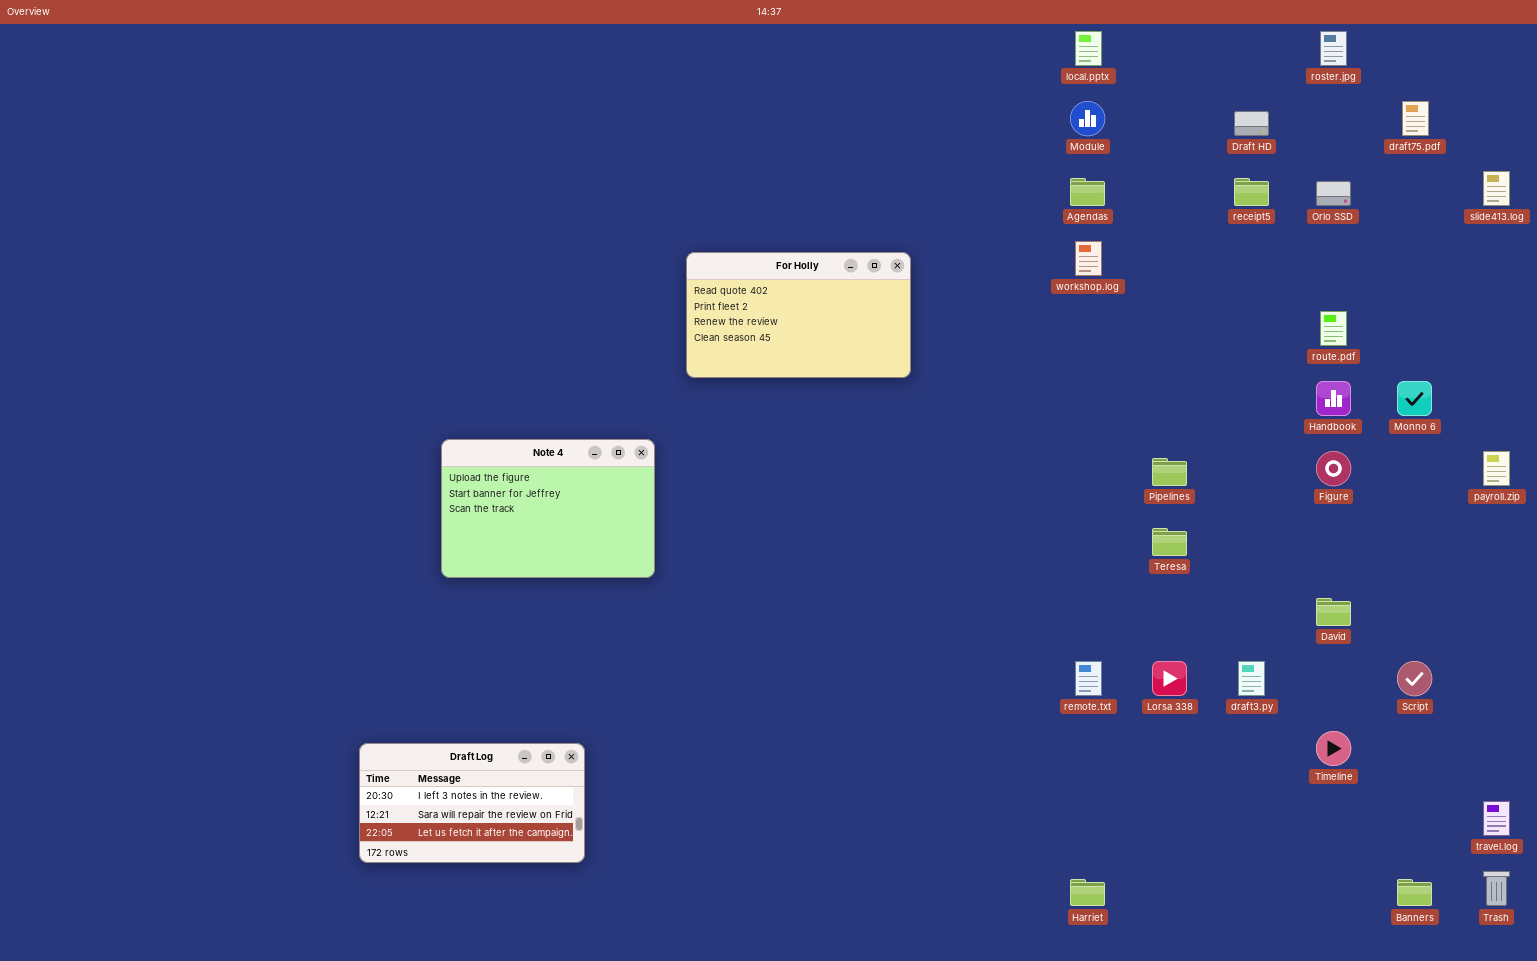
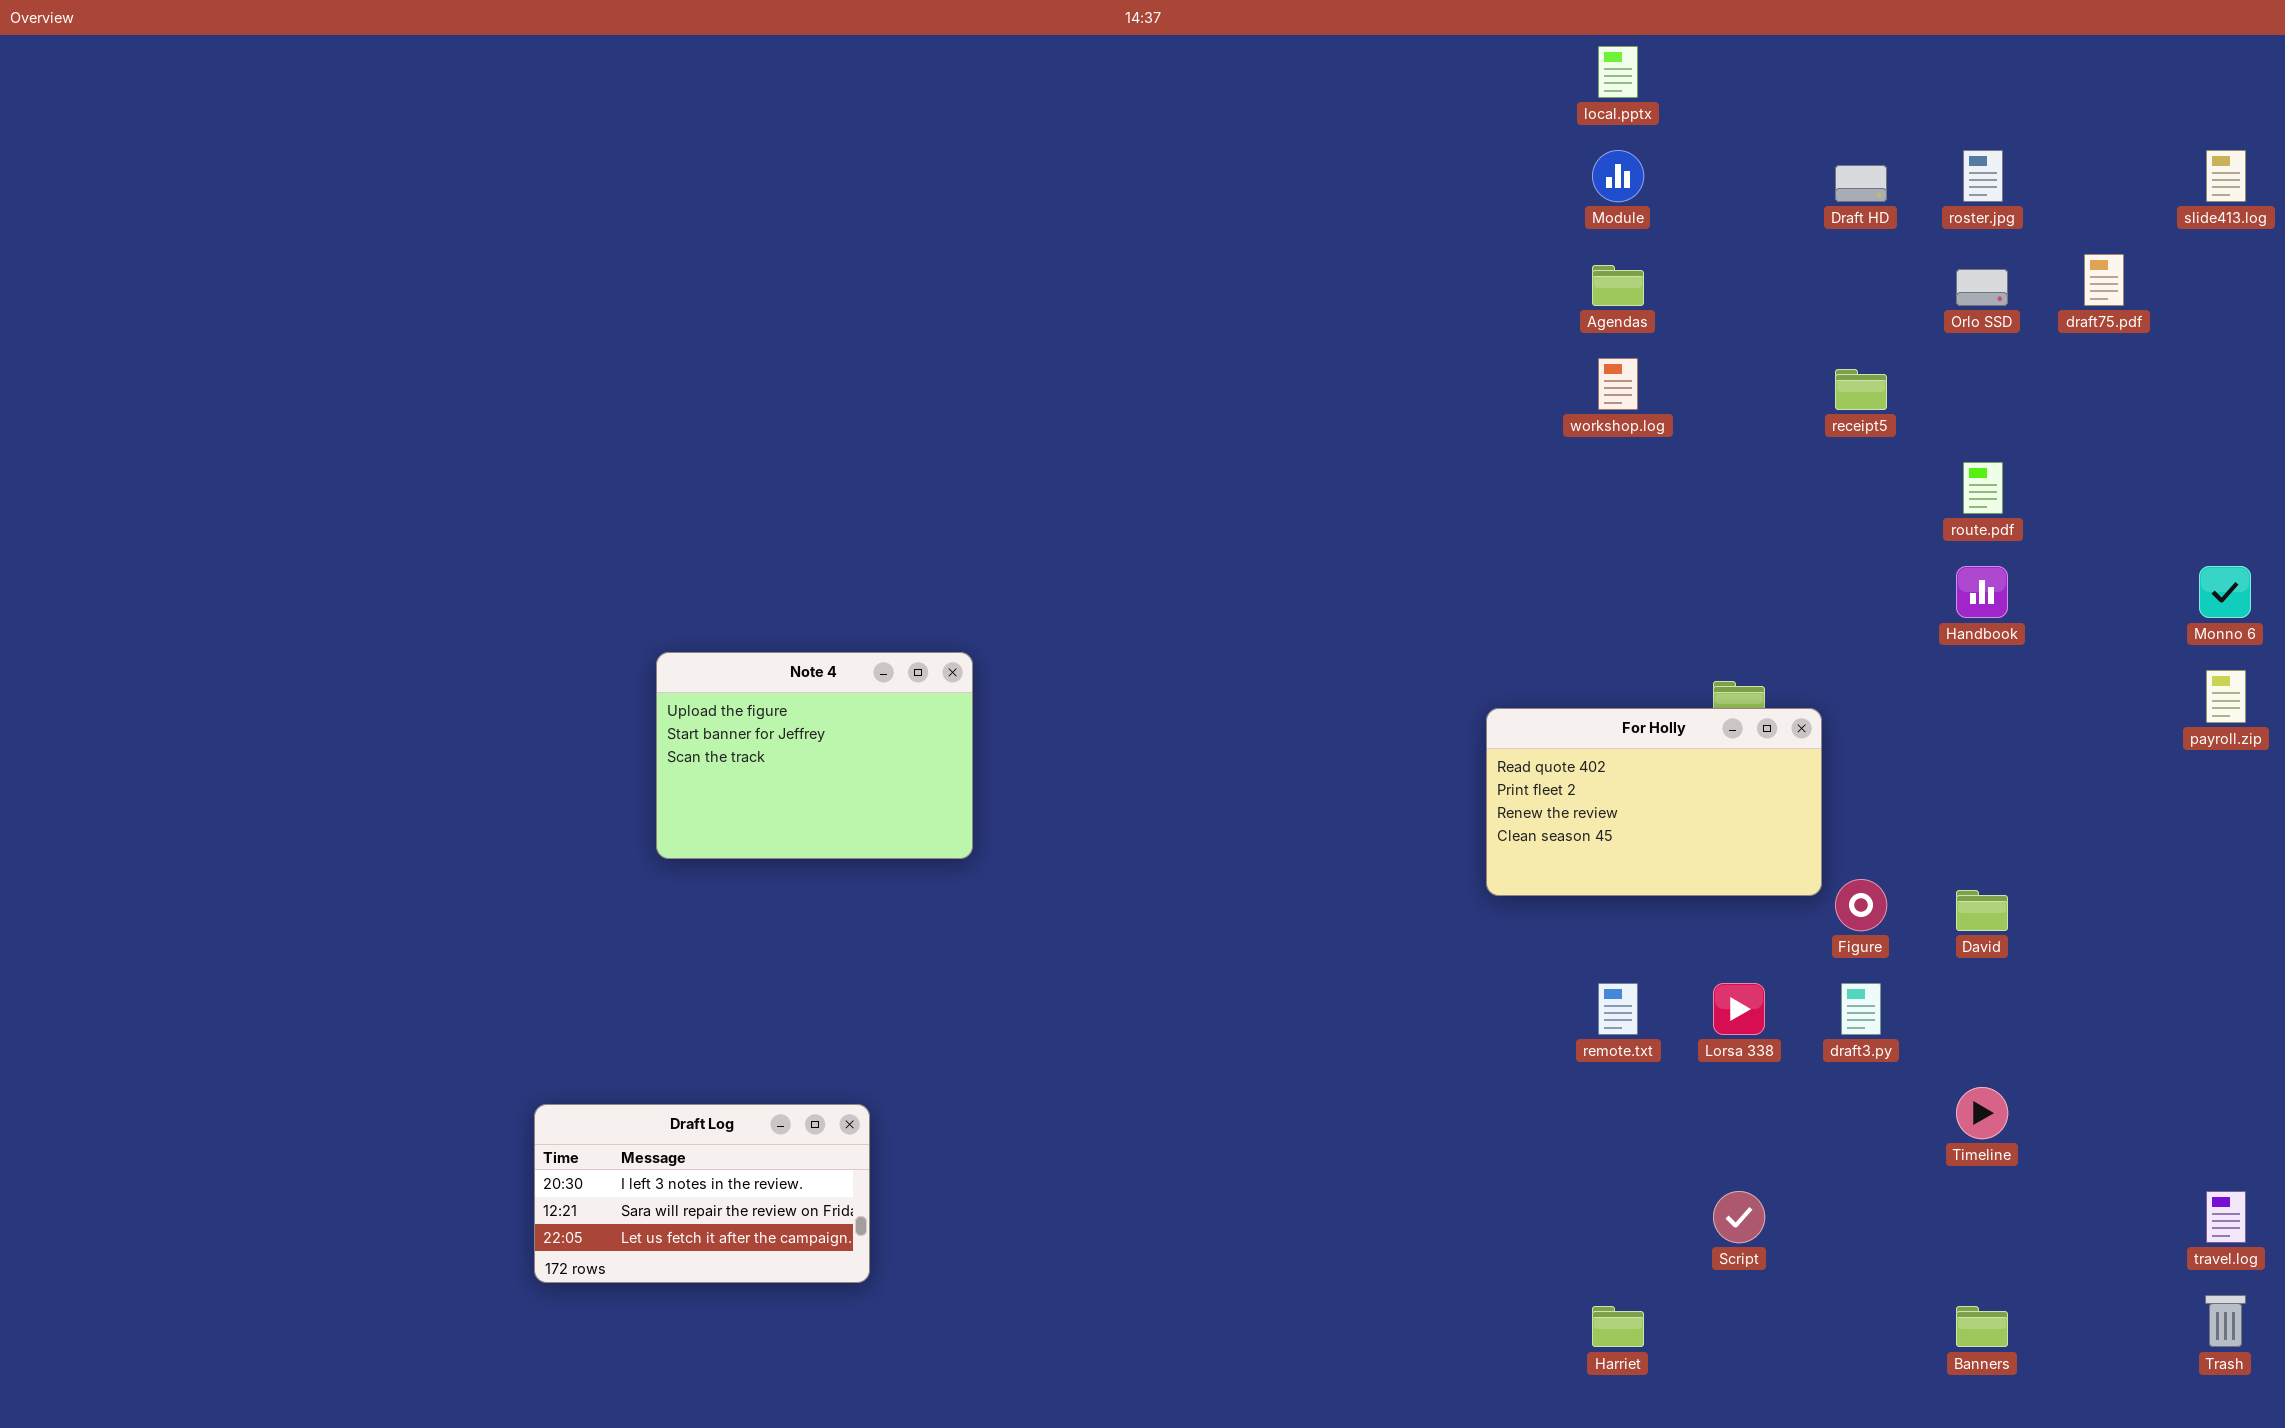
roster.jpg: [1320,31,1347,66] -> [1963,150,2003,202], moved
draft75.pdf: [1402,101,1429,136] -> [2084,254,2124,306], moved
slide413.log: [1483,171,1510,206] -> [2206,150,2246,202], moved
receipt5: [1234,178,1269,206] -> [1835,369,1887,410], moved
For Holly: [686,252,911,378] -> [1486,708,1822,896], moved
Monno 6: [1397,381,1432,416] -> [2199,566,2251,618], moved
Figure: [1316,451,1351,486] -> [1835,879,1887,931], moved
Script: [1397,661,1432,696] -> [1713,1191,1765,1243], moved
Banners: [1397,879,1432,906] -> [1956,1306,2008,1347], moved

